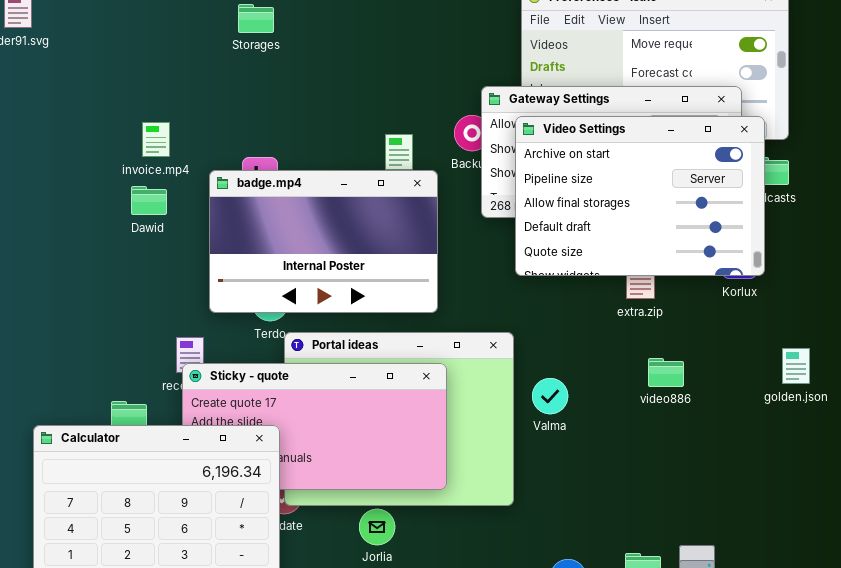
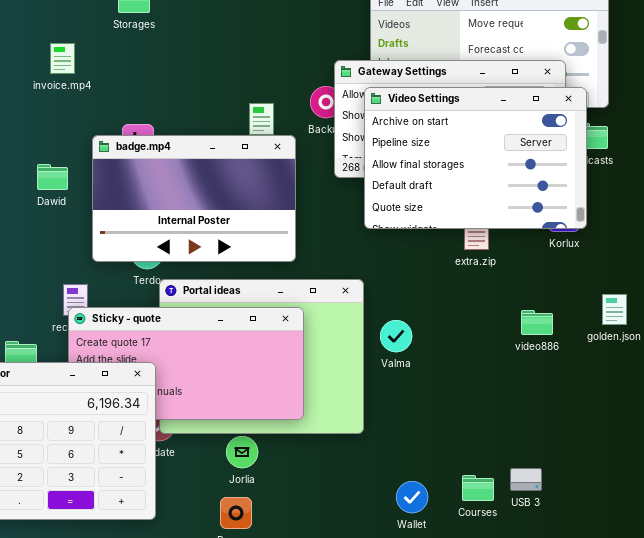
invoice.mp4: [142,122,170,157] -> [50,43,75,74], moved
Dawid: [131,186,167,215] -> [37,164,68,190], moved
video886: [648,358,684,387] -> [521,310,553,335], moved

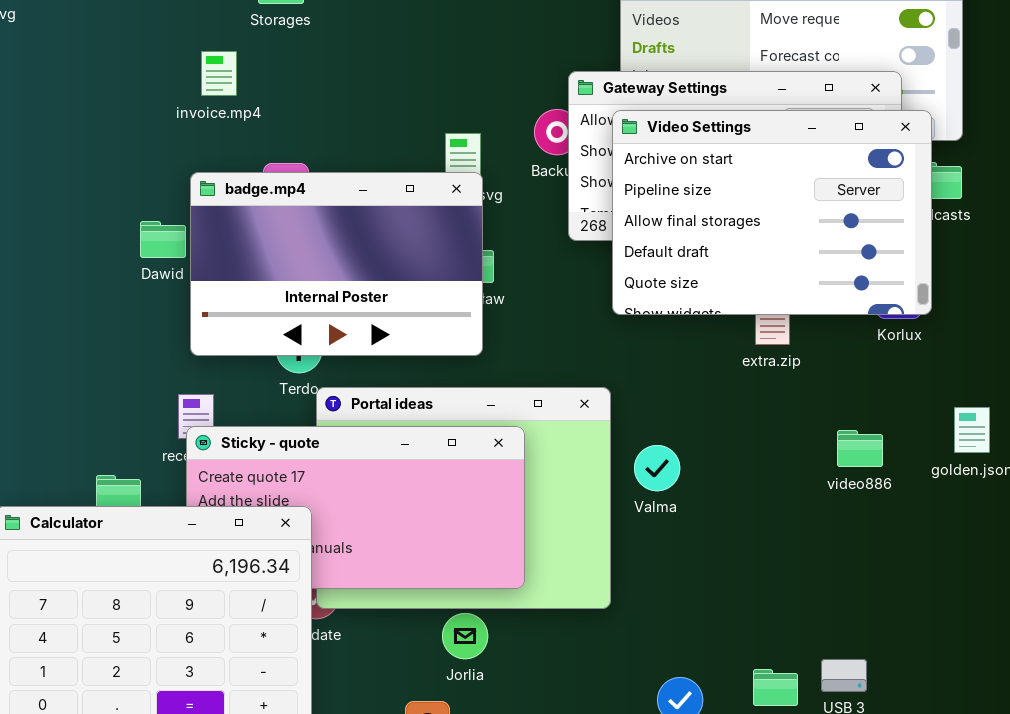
invoice.mp4: [50,43,75,74] -> [201,51,237,96], moved
badge.mp4: [92,135,296,262] -> [190,172,483,356], moved
Jorlia: [226,436,258,468] -> [442,613,488,659], moved

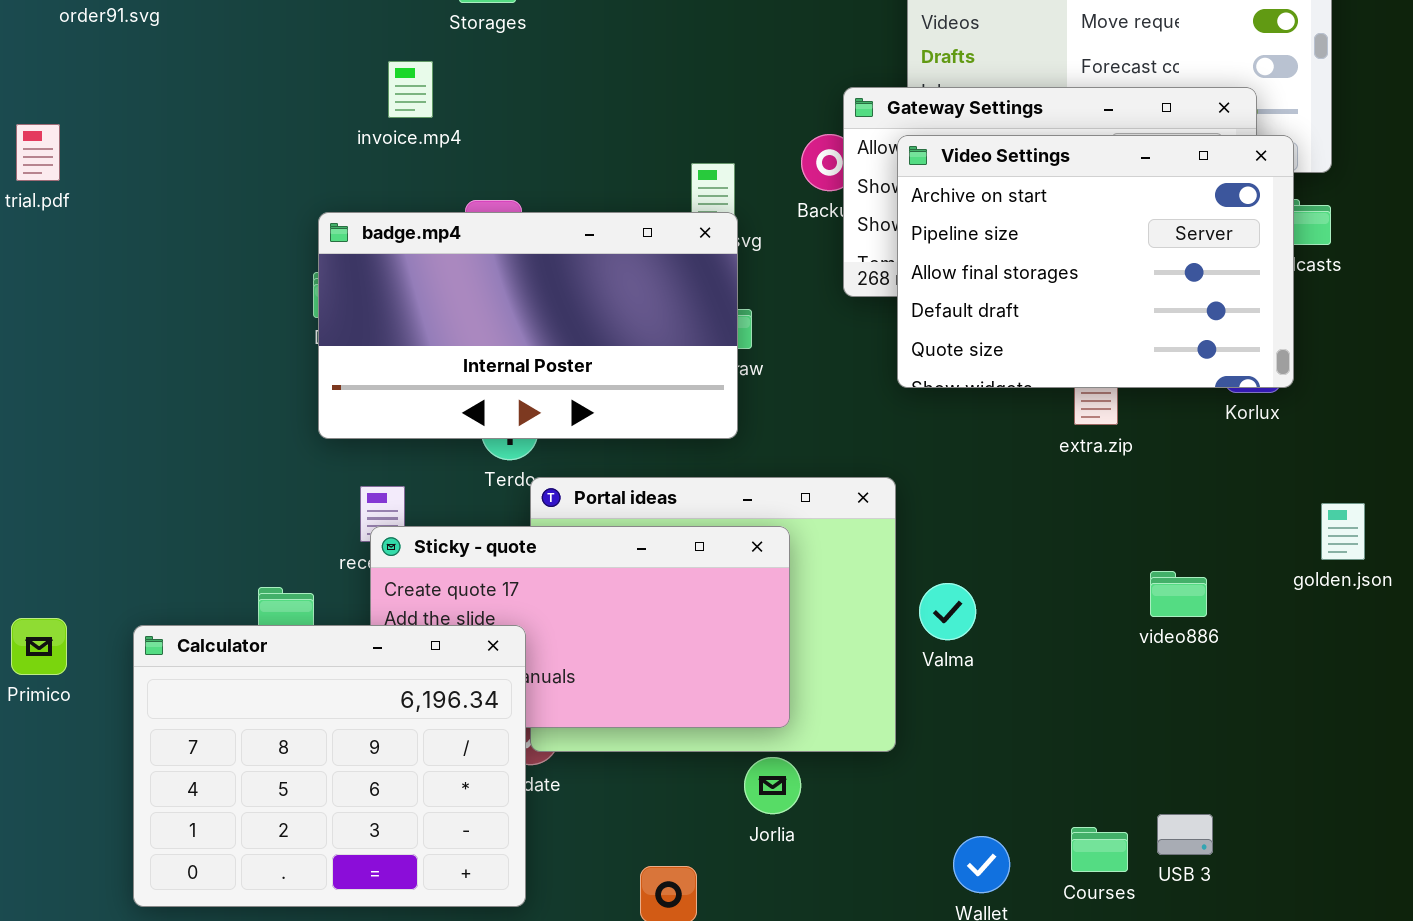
badge.mp4: [190,172,483,356] -> [318,212,738,439], resized
video886: [837,430,883,467] -> [1150,571,1207,617], moved
Valma: [634,445,680,491] -> [919,583,976,640], moved
Jorlia: [442,613,488,659] -> [744,757,801,814], moved

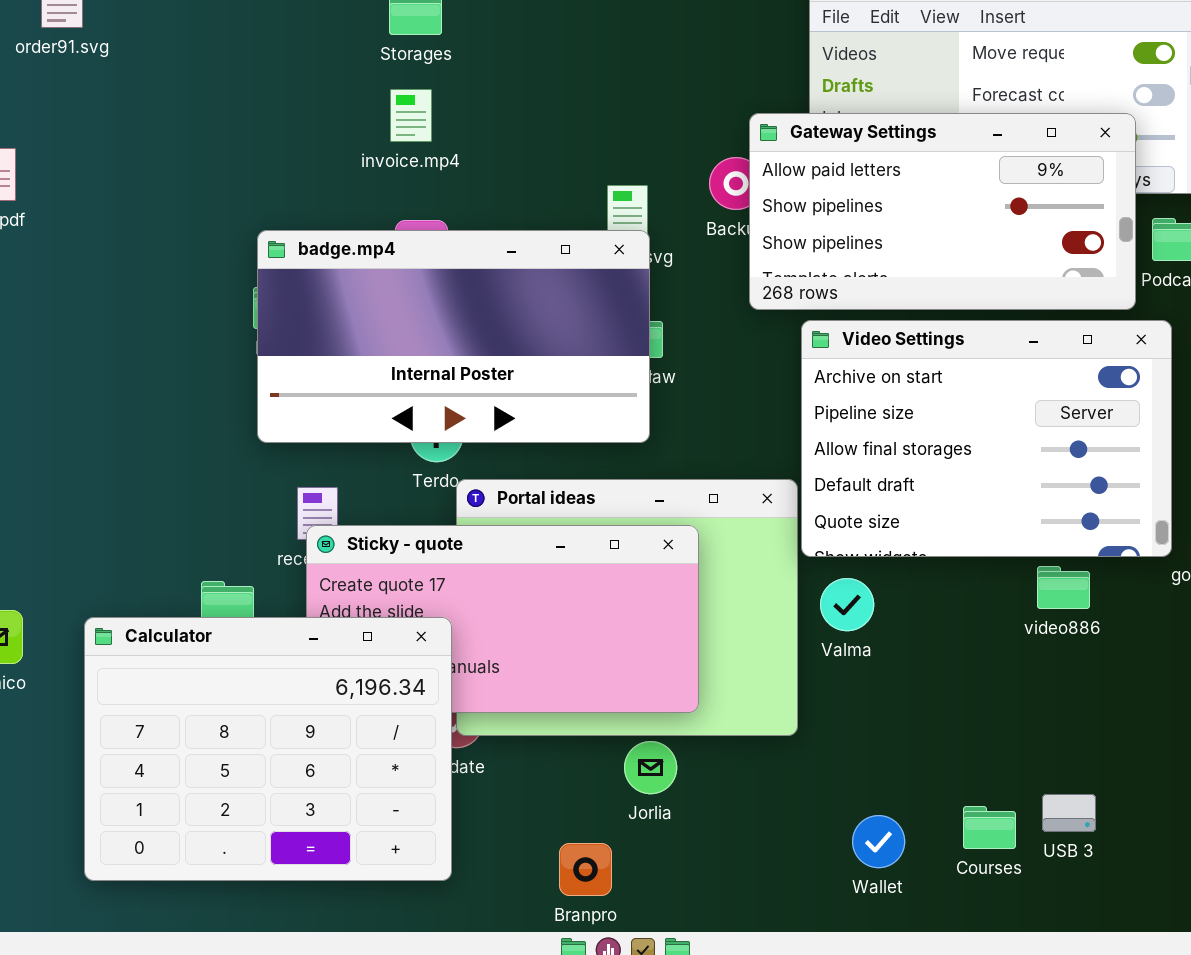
invoice.mp4: [388,61,433,118] -> [390,89,432,142], moved
Video Settings: [897,135,1294,388] -> [801,320,1172,557], moved
Jorlia: [744,757,801,814] -> [624,741,677,794], moved

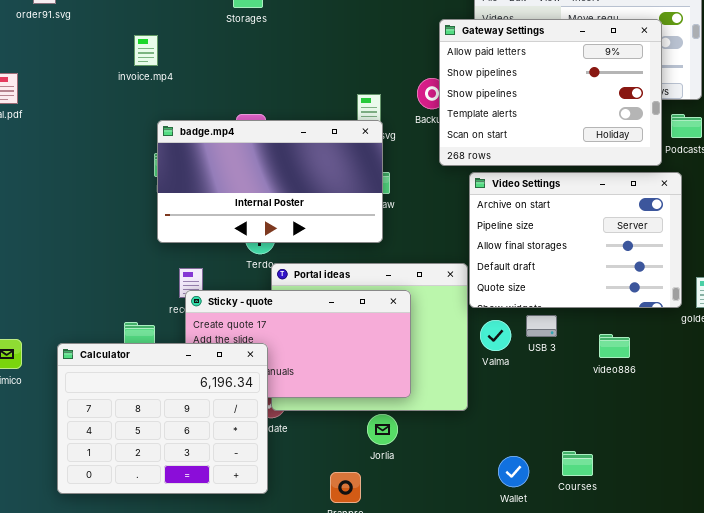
invoice.mp4: [390,89,432,142] -> [134,35,158,66], moved
Gateway Settings: [749,113,1136,310] -> [439,19,662,166], resized
video886: [1037,566,1090,609] -> [599,334,630,358], moved
USB 3: [1042,794,1096,832] -> [526,315,557,337], moved

